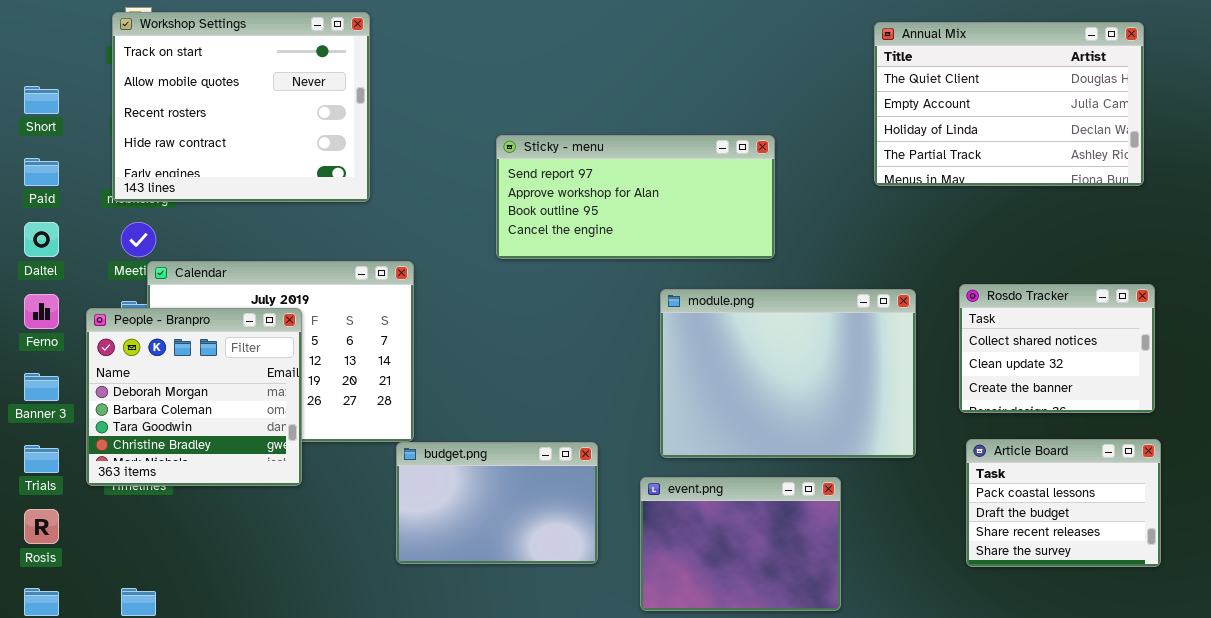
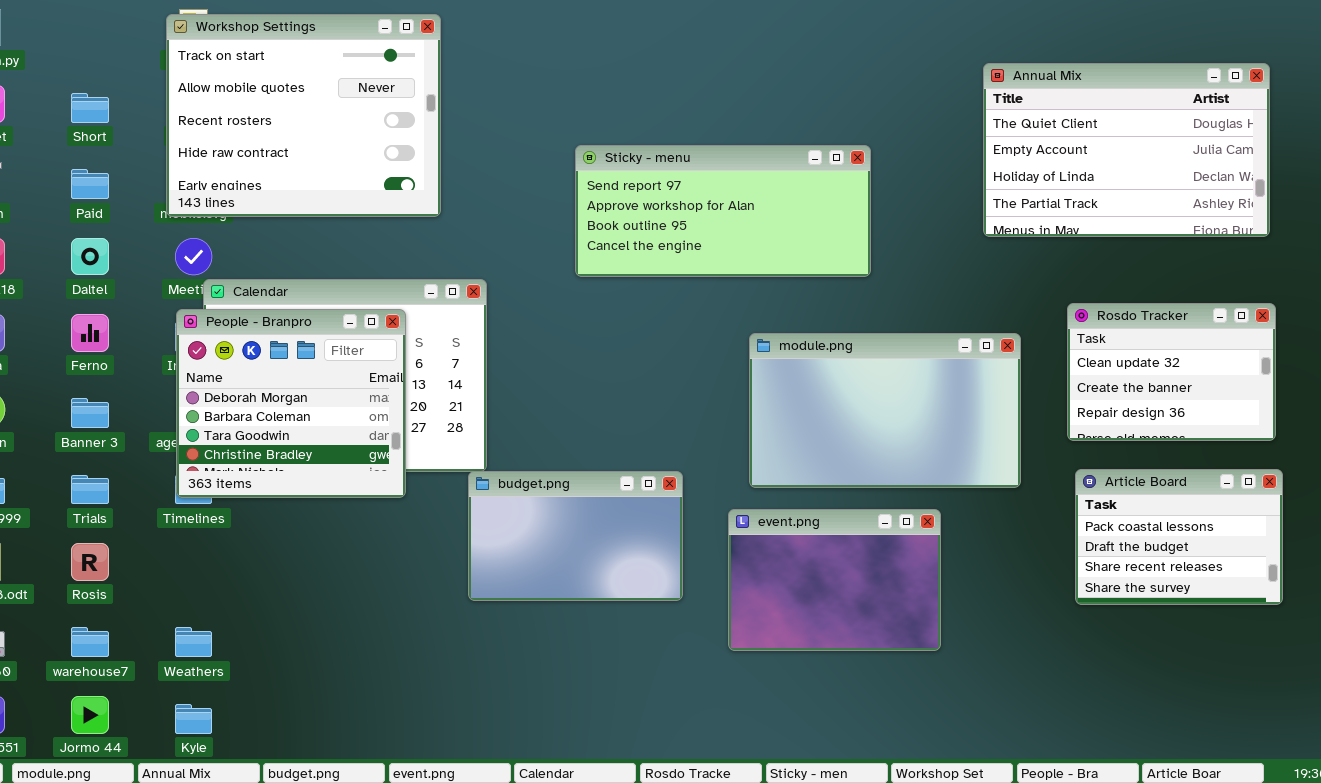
Annual Mix: [874,22,1144,186] -> [983,63,1270,237], moved
Rosdo Tracker: [959,284,1155,413] -> [1067,303,1276,441], scrolled down 1 row
module.png: [660,289,916,458] -> [749,333,1021,488], resized
People - Branpro: [86,308,302,486] -> [176,309,406,498], moved

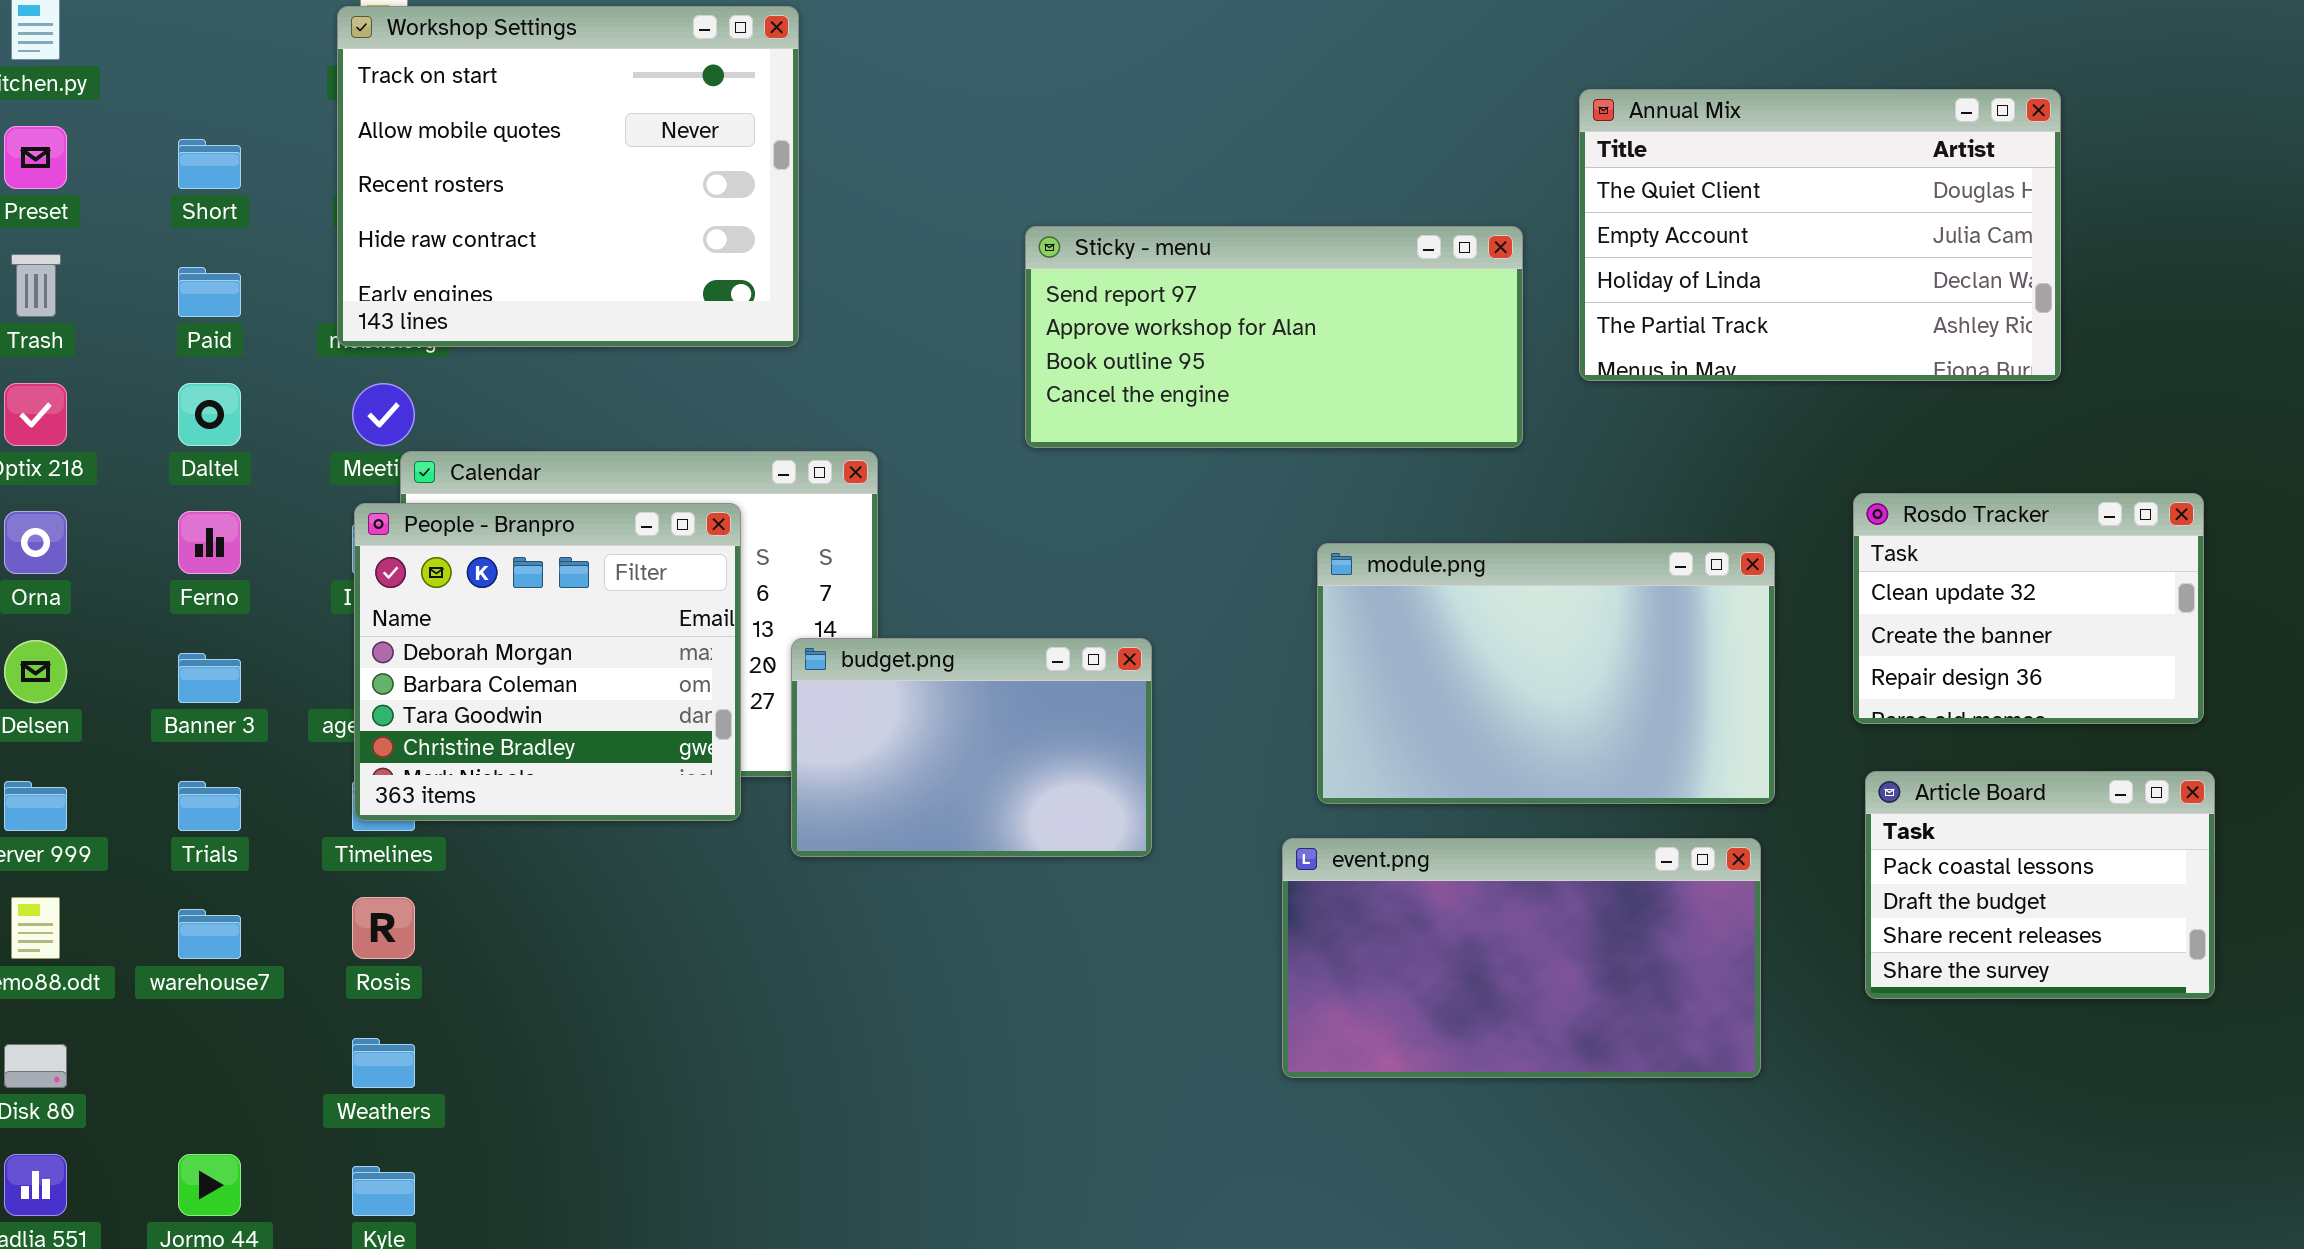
Annual Mix: [983,63,1270,237] -> [1579,89,2061,381], moved
budget.png: [468,471,683,601] -> [791,638,1152,857], moved
event.png: [728,509,941,651] -> [1282,838,1761,1078], resized
Rosis: [71,543,109,581] -> [352,897,415,959], moved
warehouse7: [71,627,109,657] -> [178,909,241,959], moved

